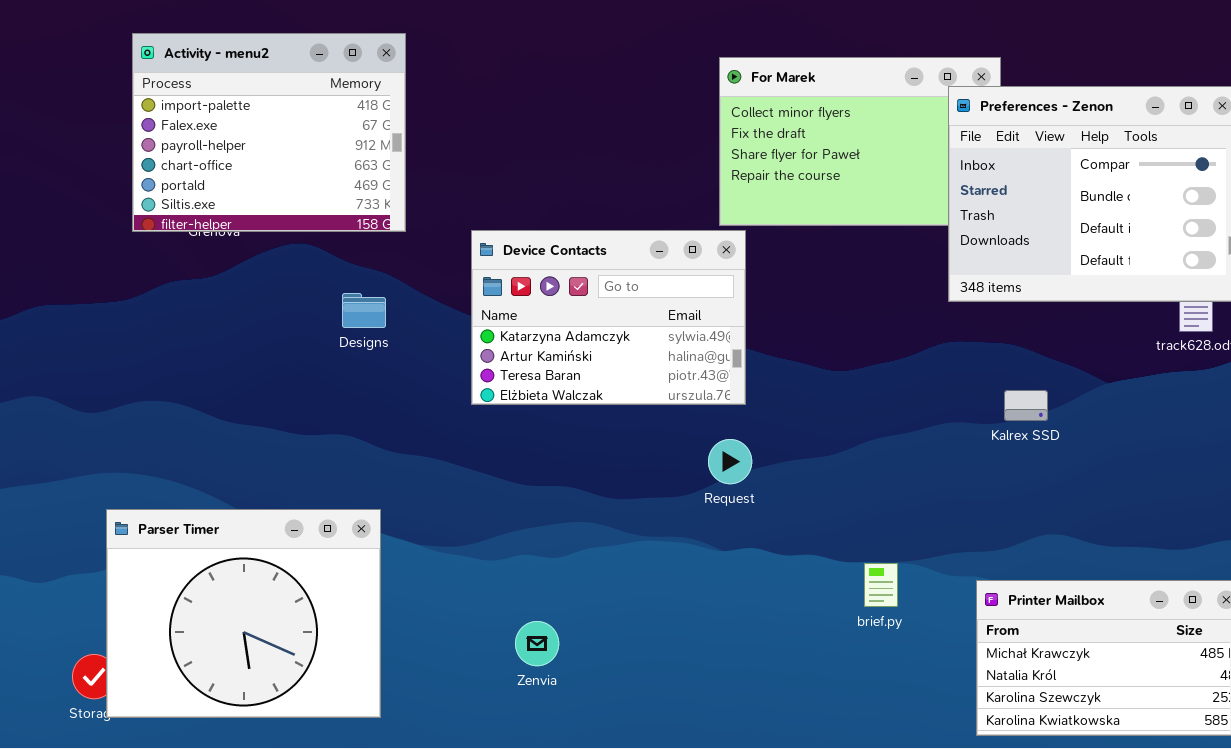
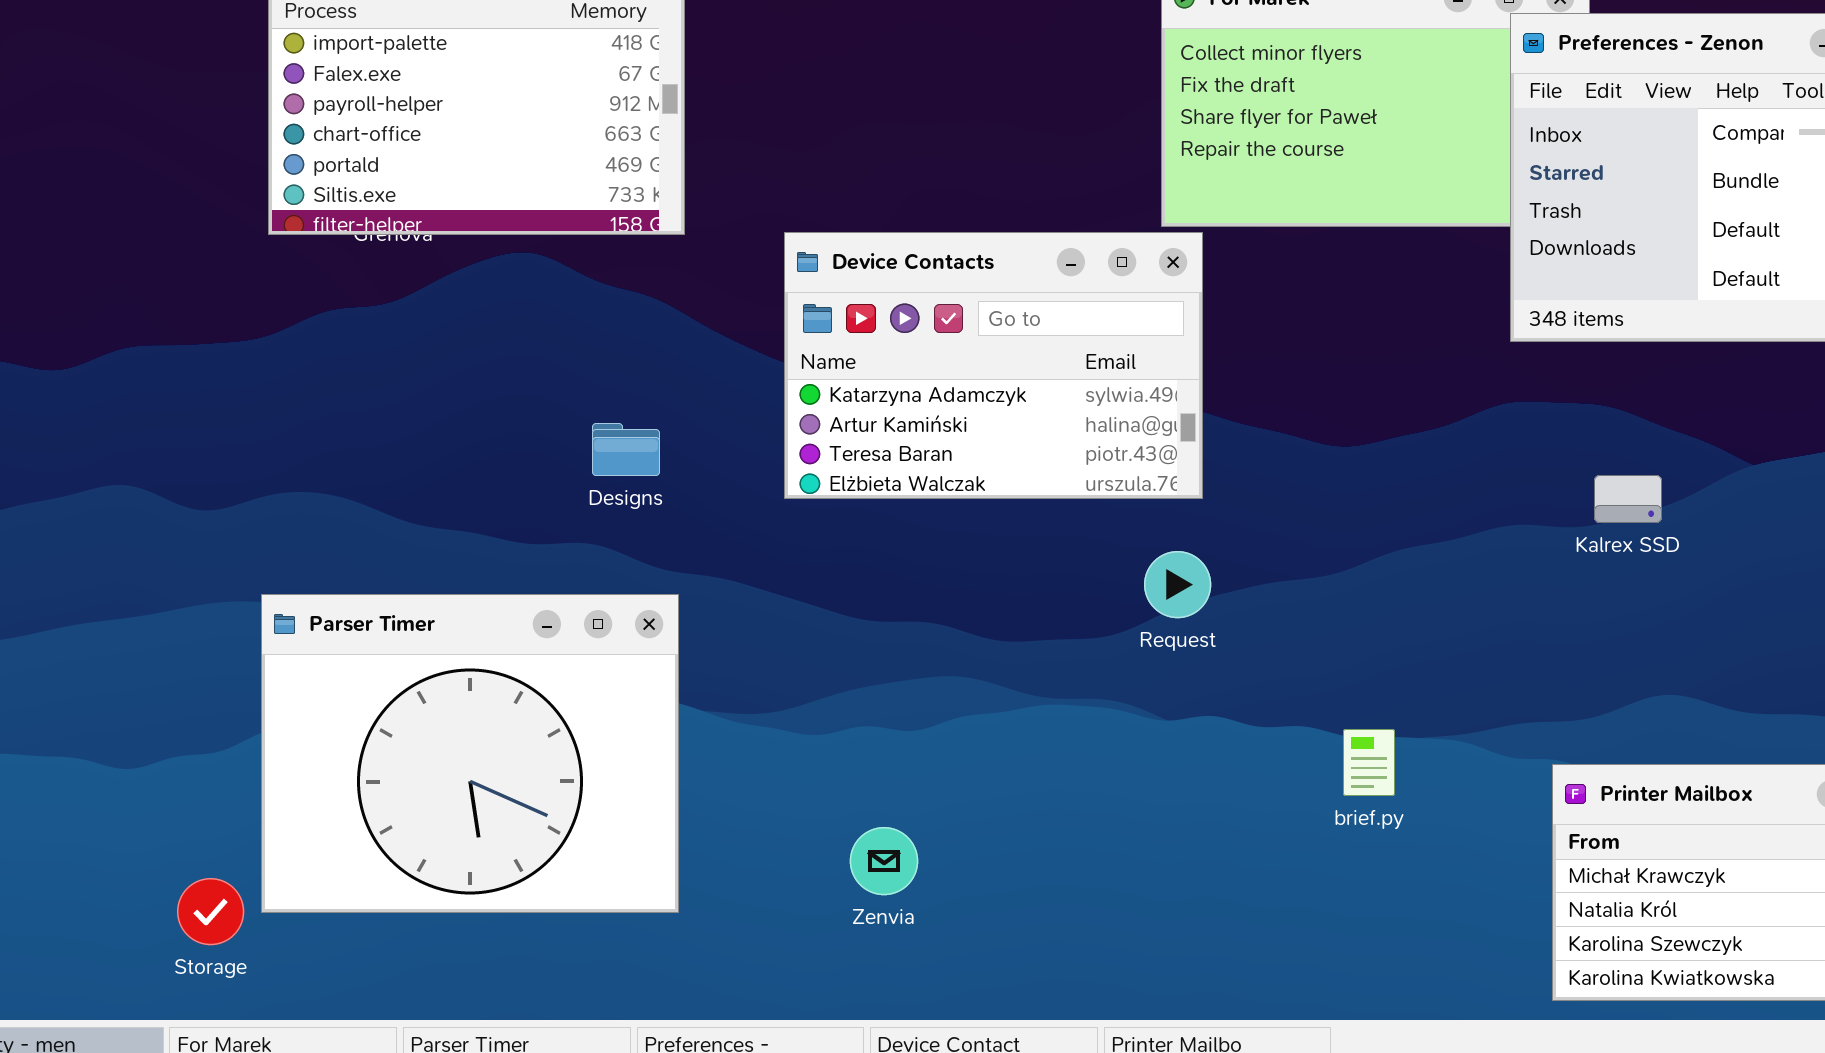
Designs: [342,293,386,328] -> [592,423,660,476], moved
Parser Timer: [106,509,381,718] -> [261,594,679,913], moved
brief.py: [864,563,898,607] -> [1343,729,1395,796], moved

